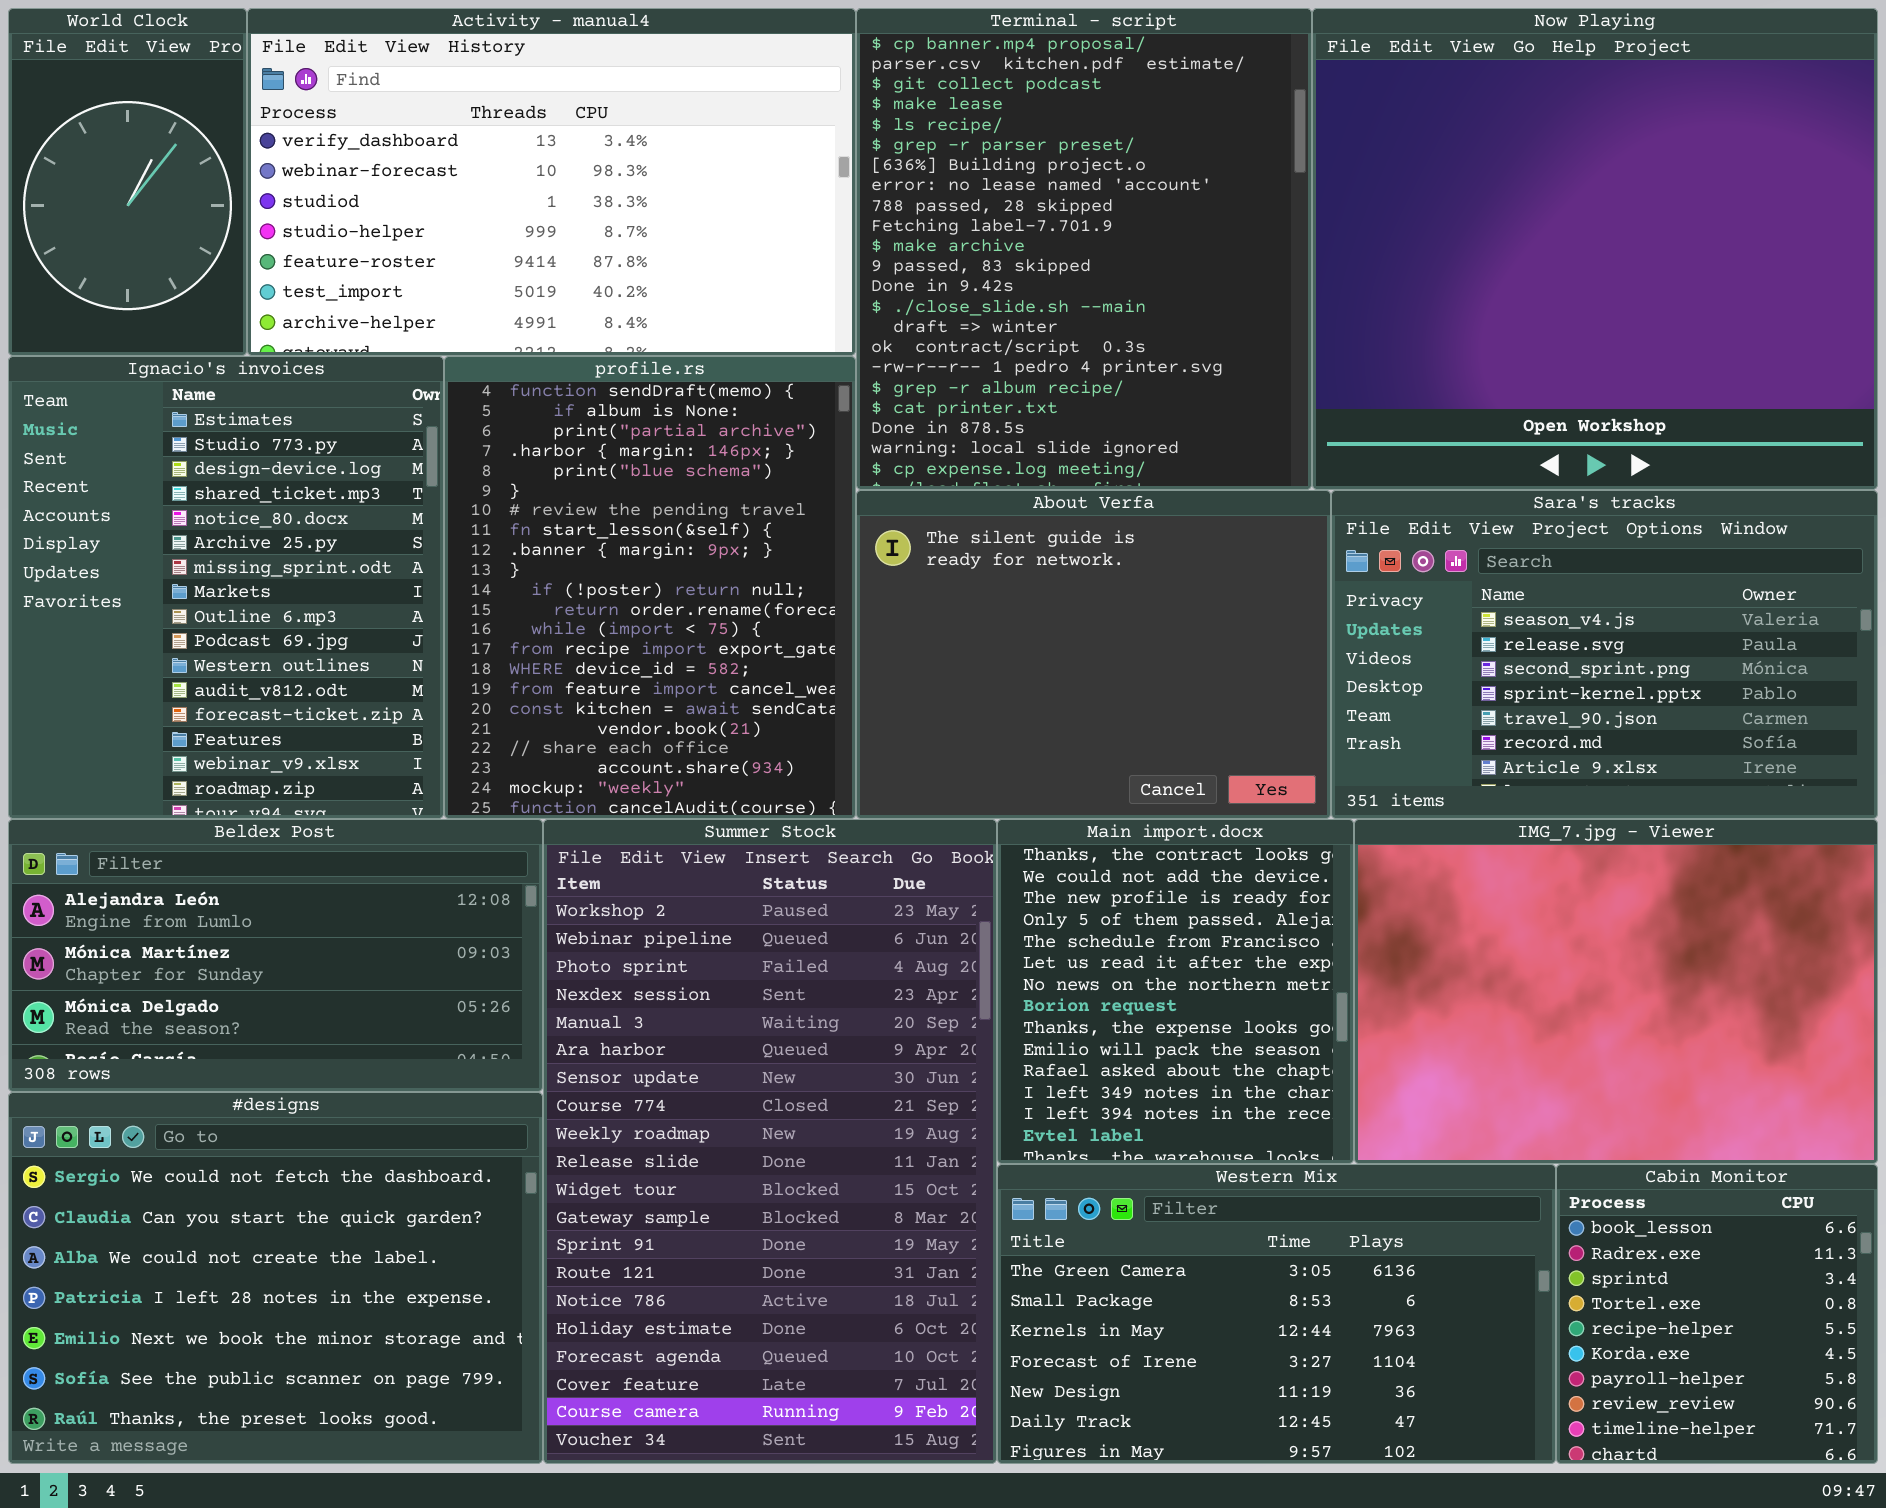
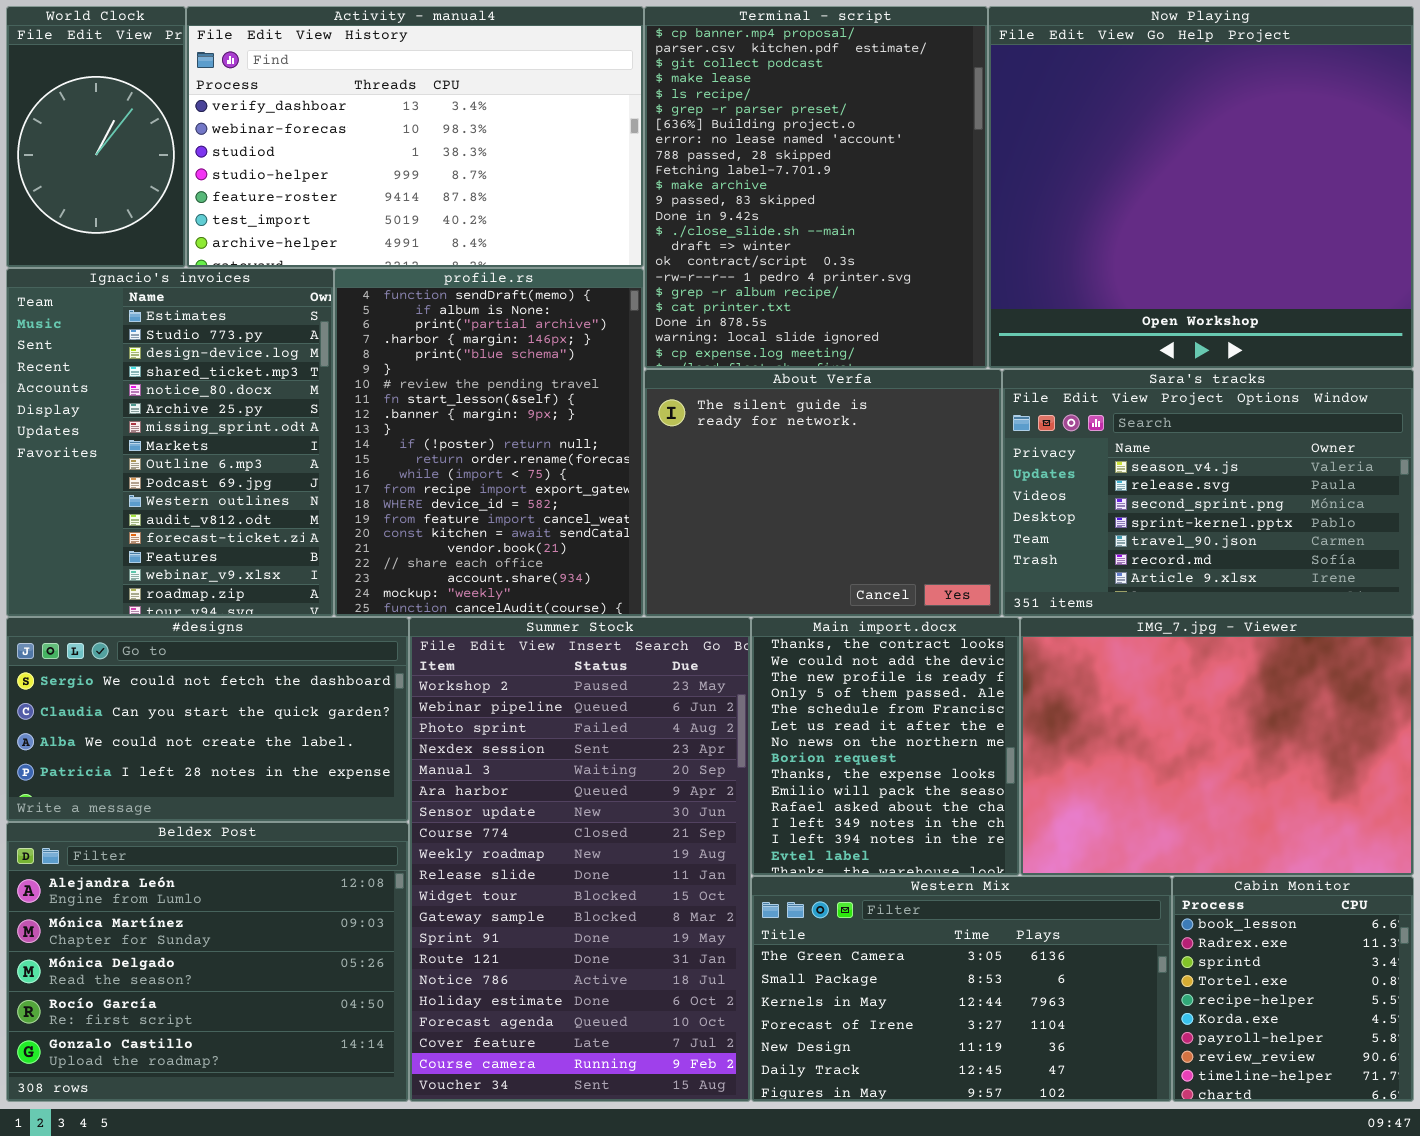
Beldex Post: [8,819,543,1092] -> [6,822,409,1102], moved, resized
#designs: [8,1092,543,1464] -> [6,617,409,822], moved, resized

